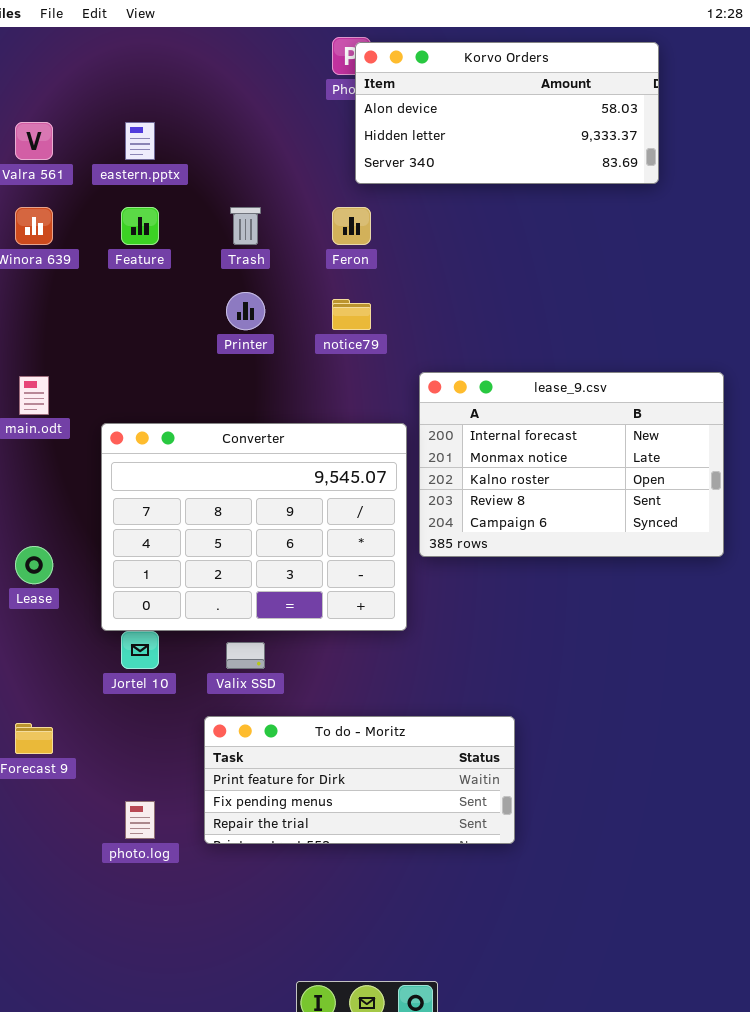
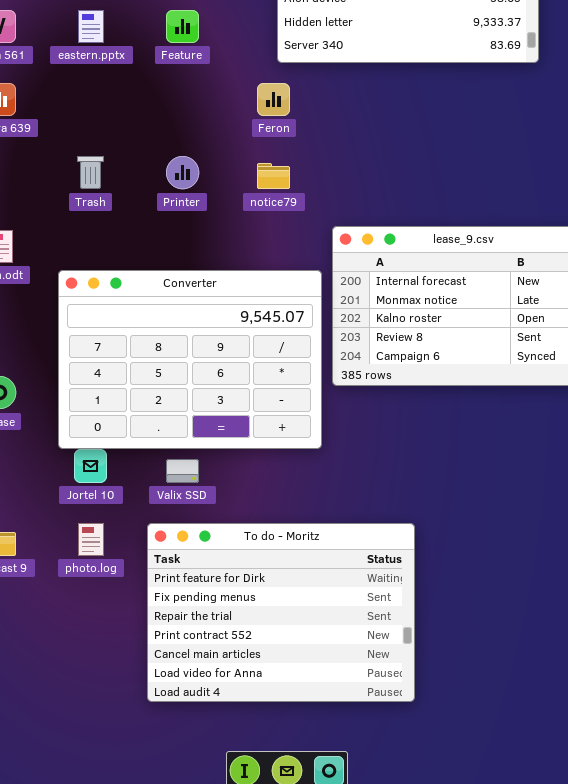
Feature: [121,207,159,245] -> [166,10,199,43], moved
Trash: [230,207,261,245] -> [77,156,104,189], moved
To do - Moritz: [204,716,515,844] -> [147,523,415,702], resized
photo.log: [125,801,155,839] -> [78,523,104,556], moved

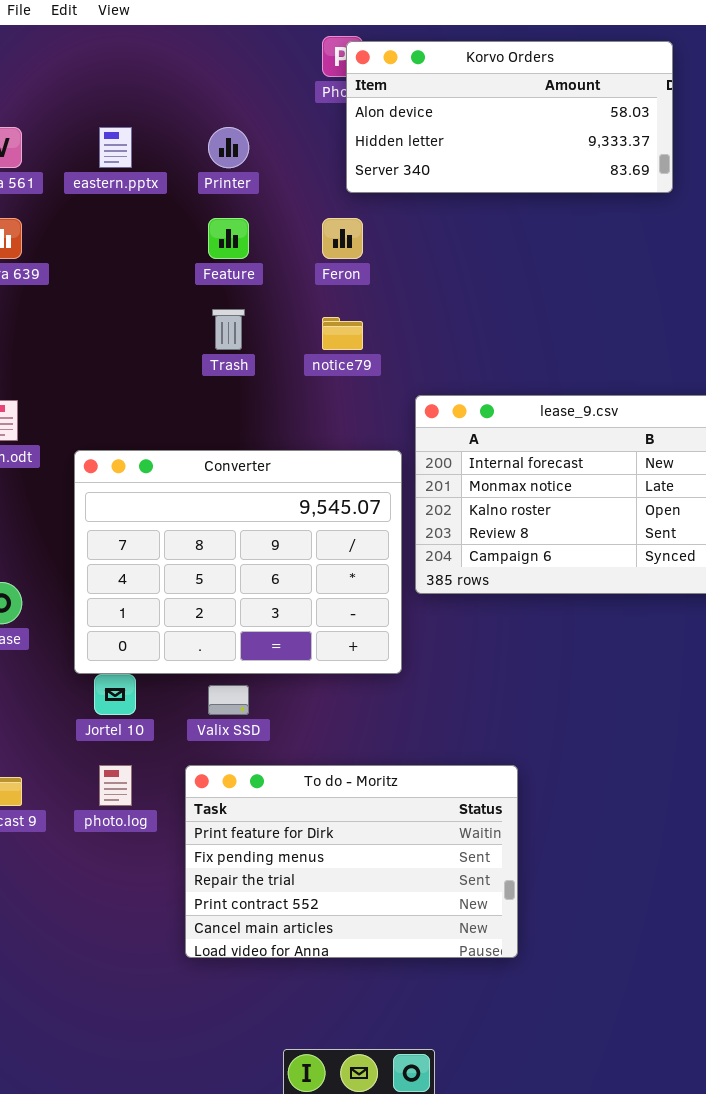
Feature: [166,10,199,43] -> [208,218,249,259], moved
Trash: [77,156,104,189] -> [212,309,245,350], moved
Printer: [166,156,199,189] -> [208,127,249,168], moved
To do - Moritz: [147,523,415,702] -> [185,765,518,958], resized

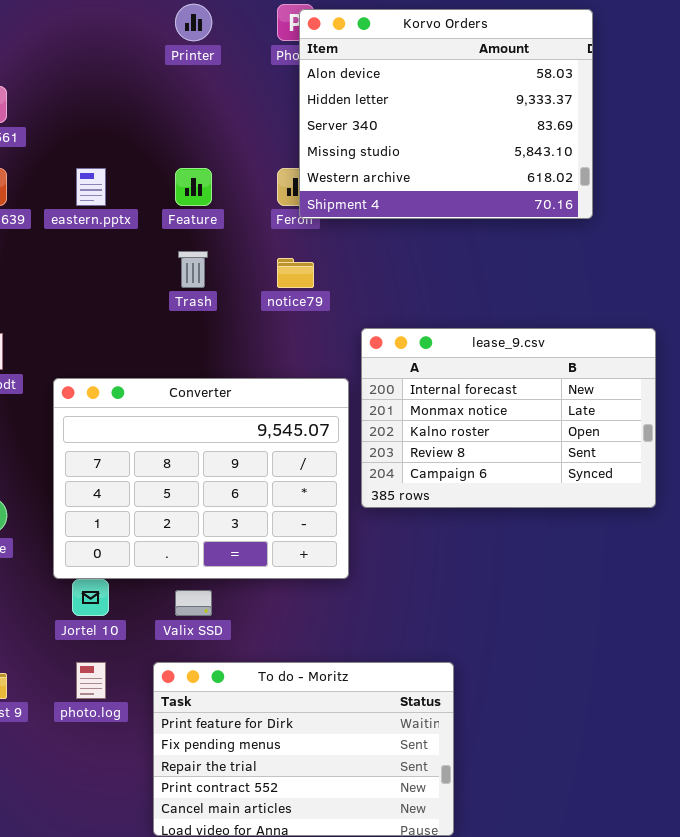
Korvo Orders: [346,41,673,193] -> [299,9,593,219], resized
eastern.pptx: [99,127,132,168] -> [76,168,106,206], moved
Printer: [208,127,249,168] -> [175,4,212,41], moved

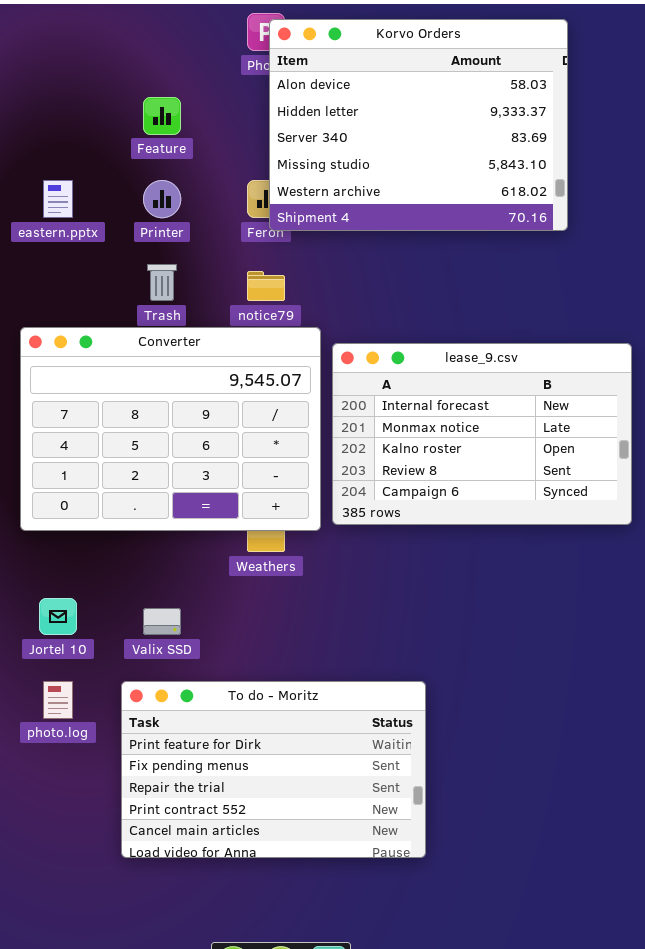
Printer: [175,4,212,41] -> [143,180,181,218], moved
Feature: [175,168,212,206] -> [143,97,181,135], moved
Converter: [53,378,349,579] -> [20,327,321,531], moved

